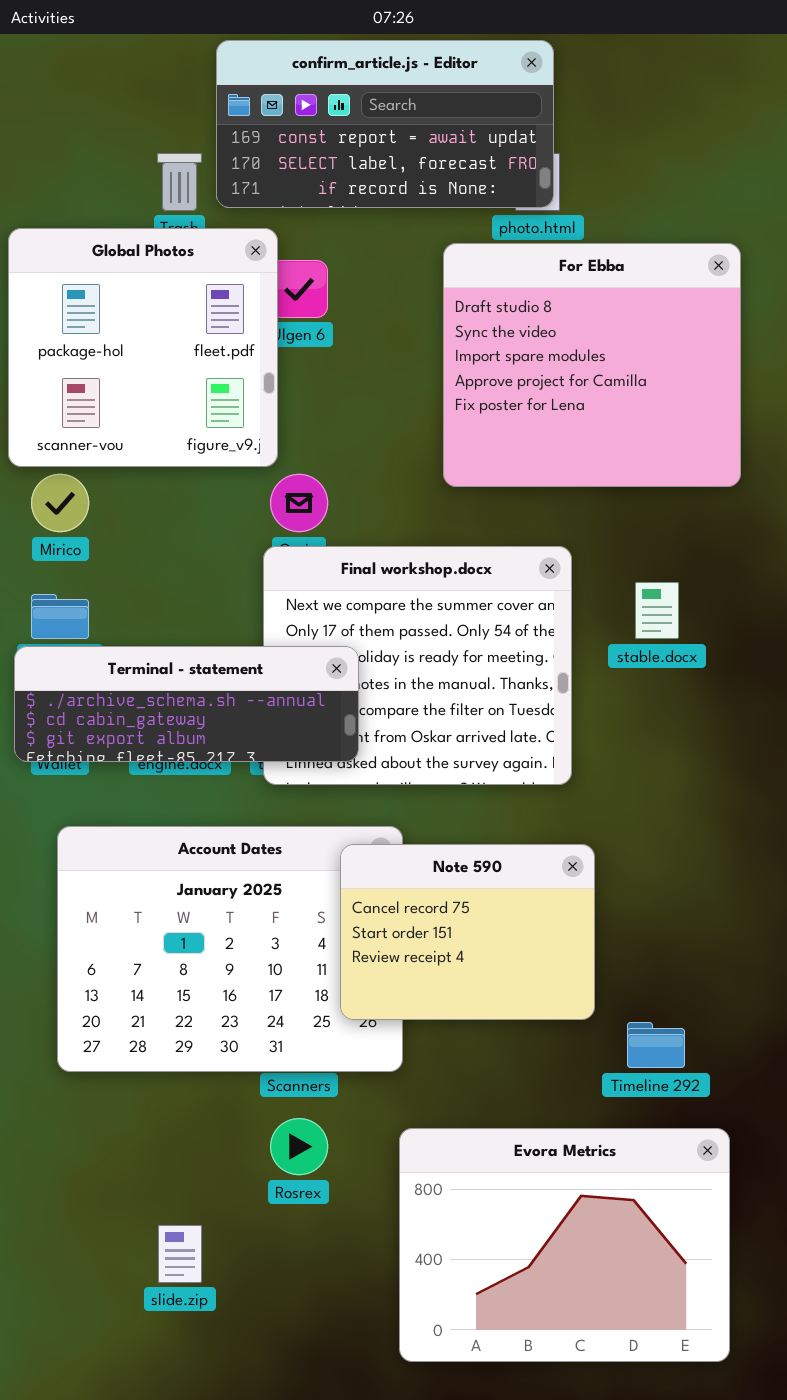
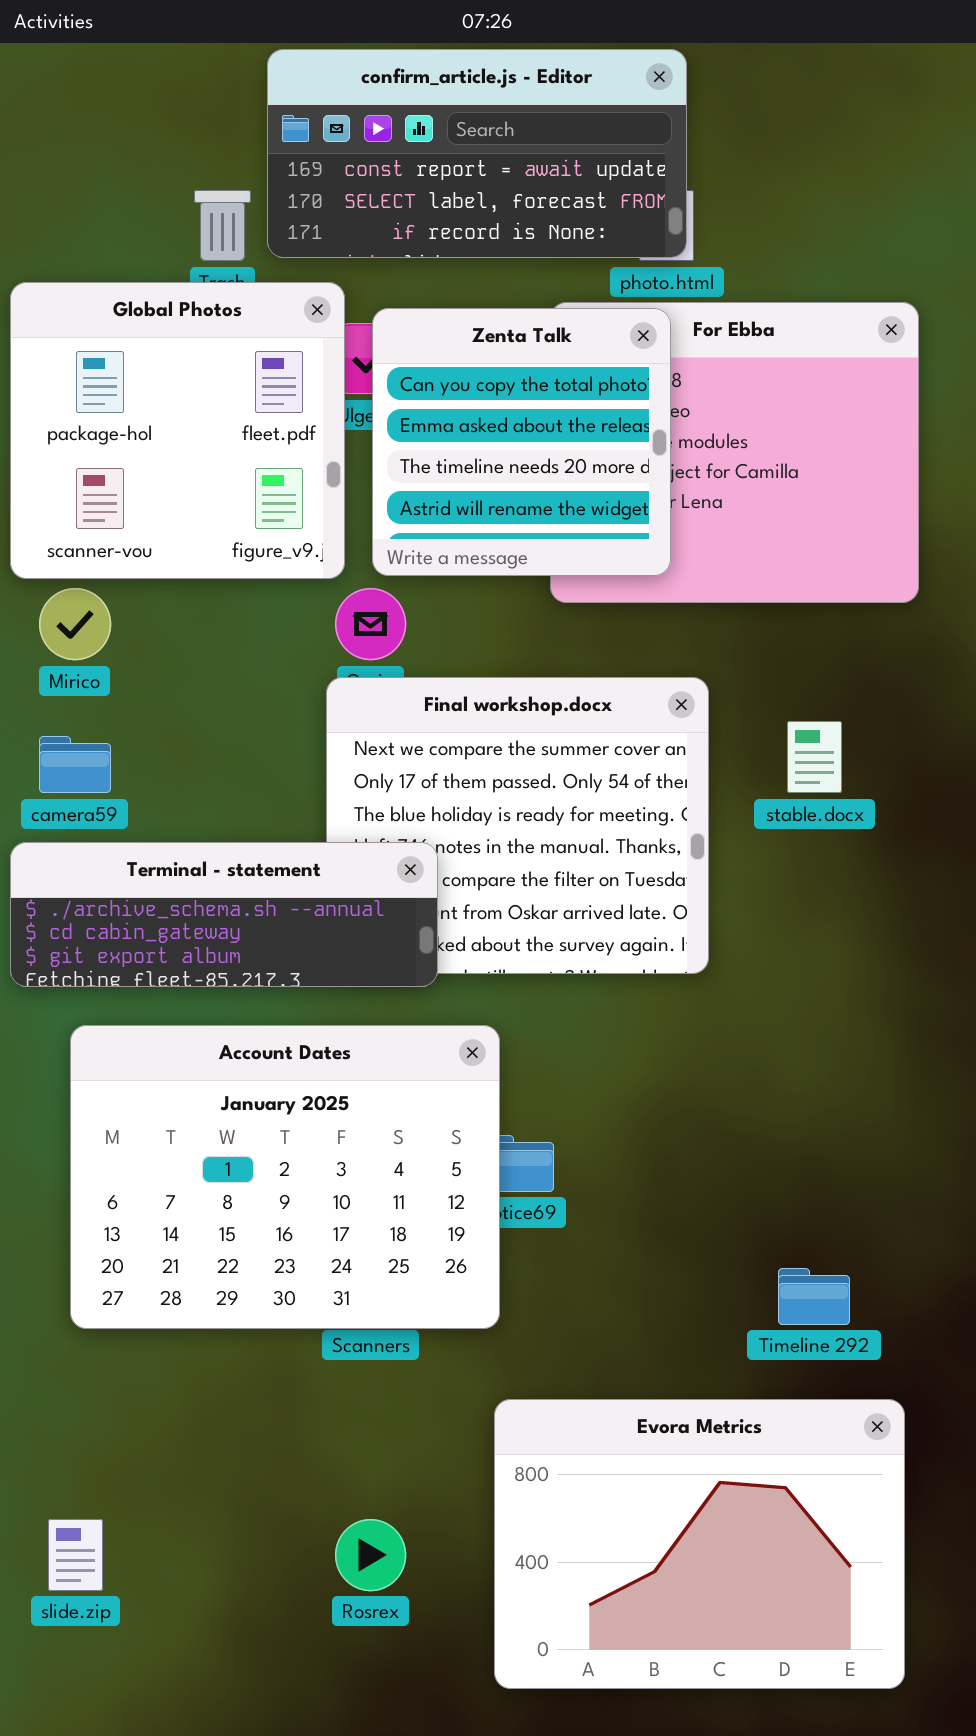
Zenta Talk: none -> [372,308,671,576], opened
Terminal - statement: [14,646,359,762] -> [10,842,438,987], moved
Note 590: [340,844,595,1020] -> none, closed
Rosrex: [270,1118,328,1175] -> [335,1519,406,1591], moved
slide.zip: [158,1225,202,1283] -> [48,1519,103,1591], moved

